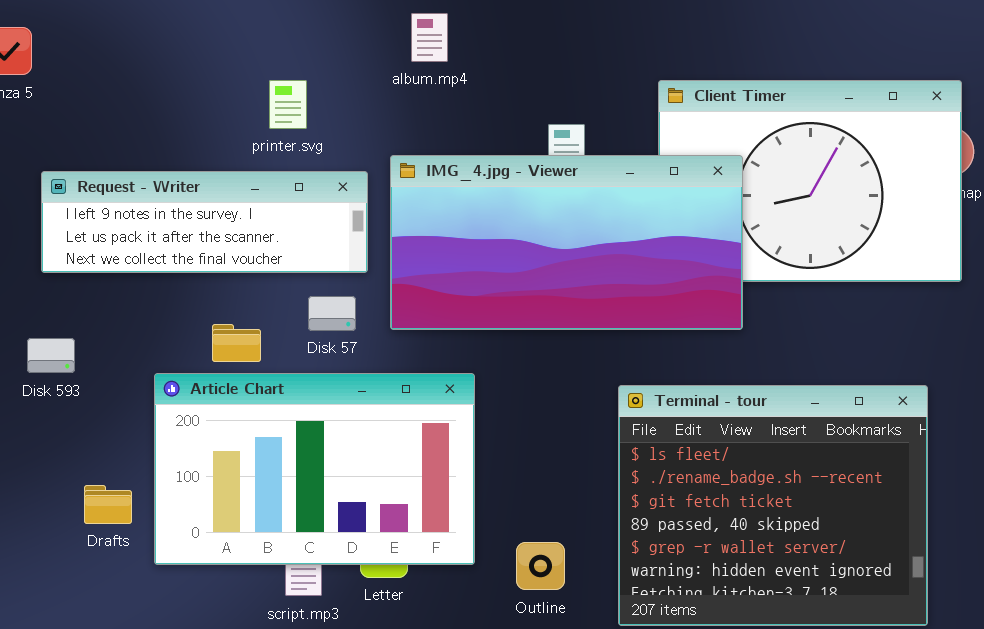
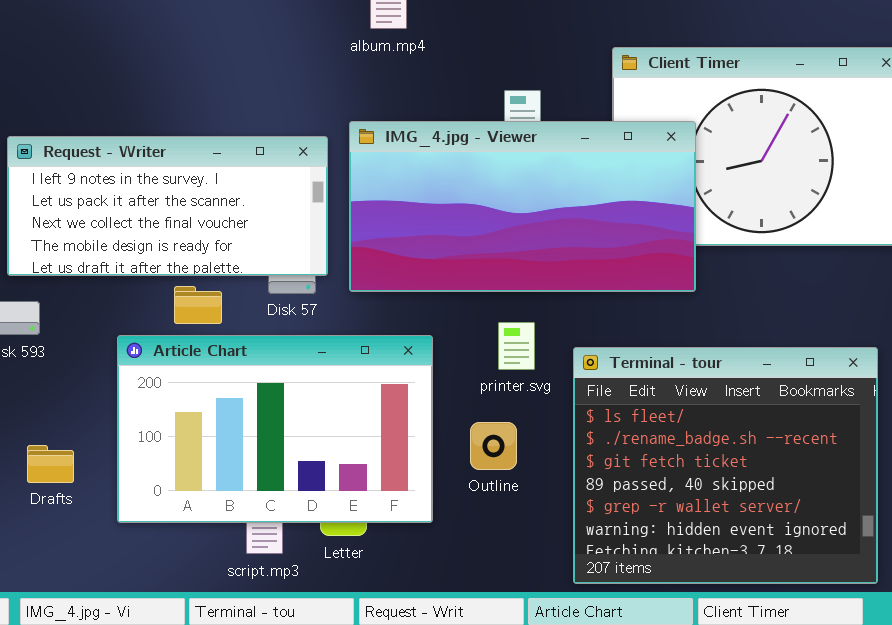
printer.svg: [269,80,307,129] -> [498,322,535,370], moved
Request - Writer: [41,171,368,273] -> [7,136,328,276], resized
Drafts: [84,485,132,524] -> [27,445,74,483], moved
Outline: [516,542,565,590] -> [470,422,517,470], moved

